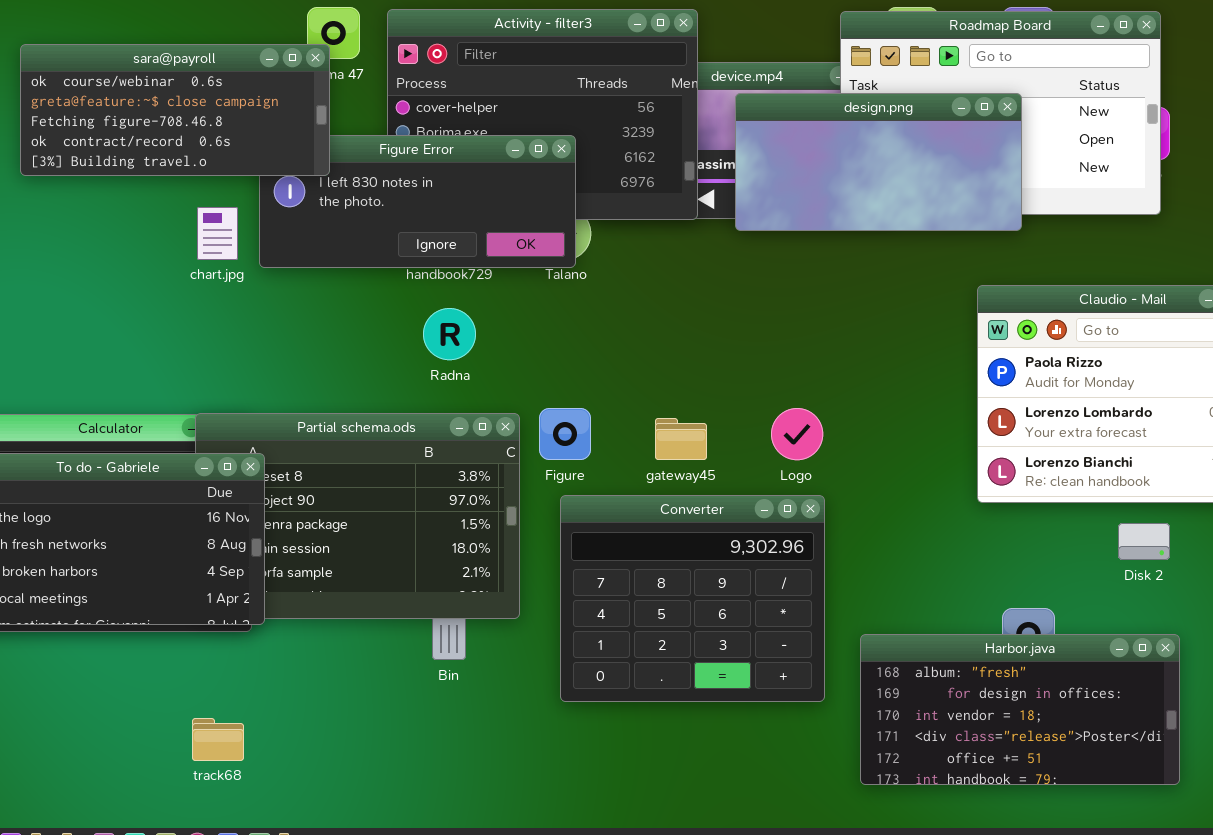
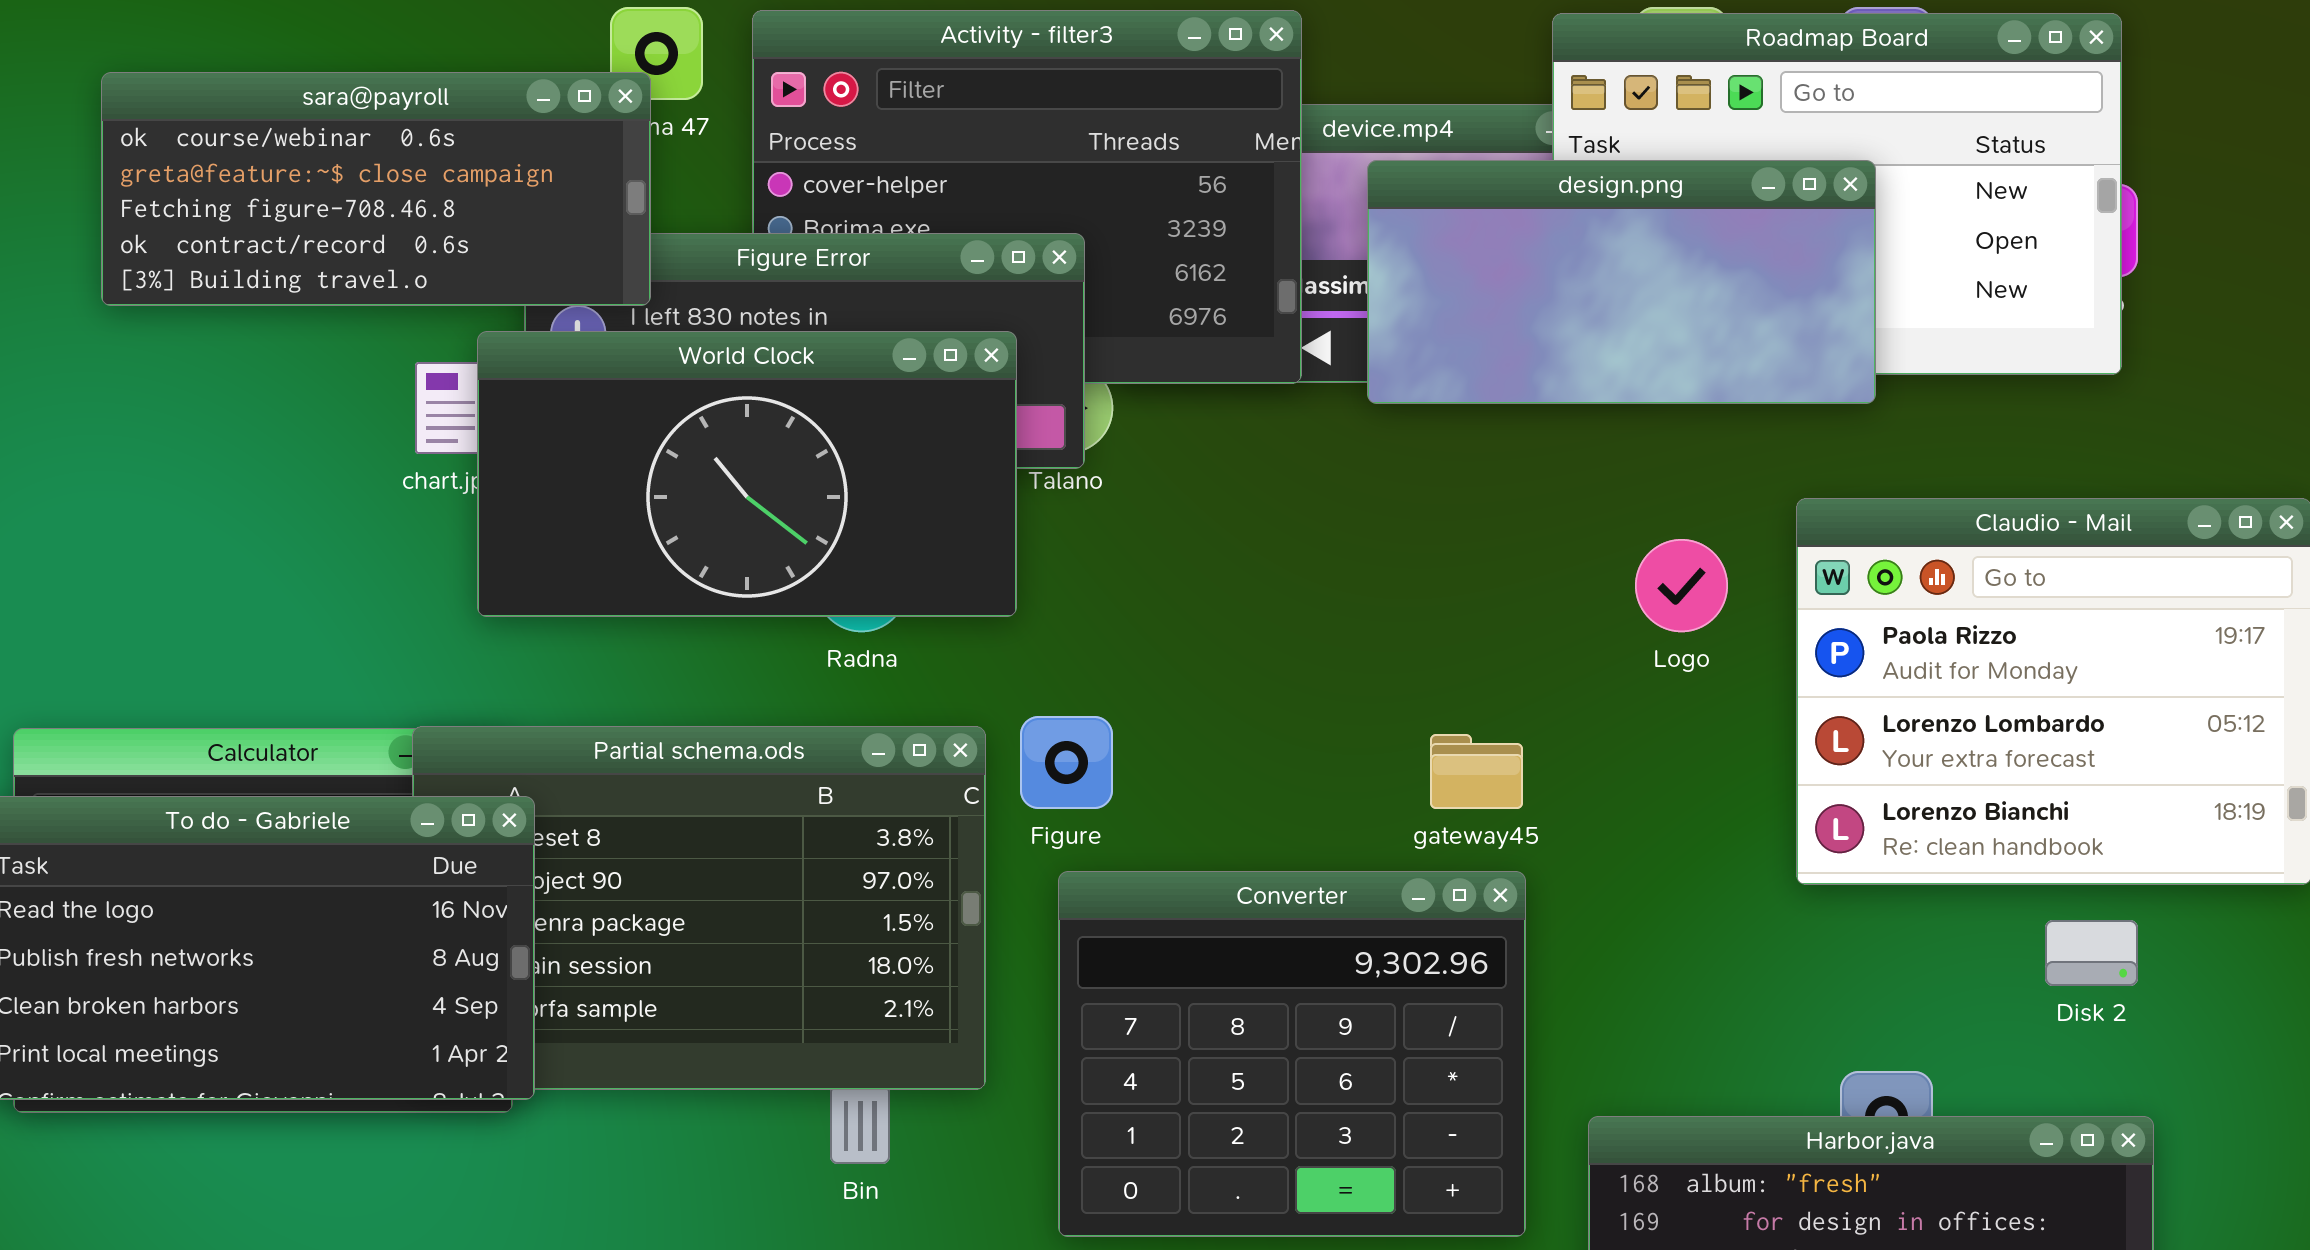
World Clock: none -> [477,331,1017,617], opened
Logo: [771,408,823,460] -> [1635,539,1728,632], moved
gateway45: [655,418,707,460] -> [1430,734,1523,809], moved

